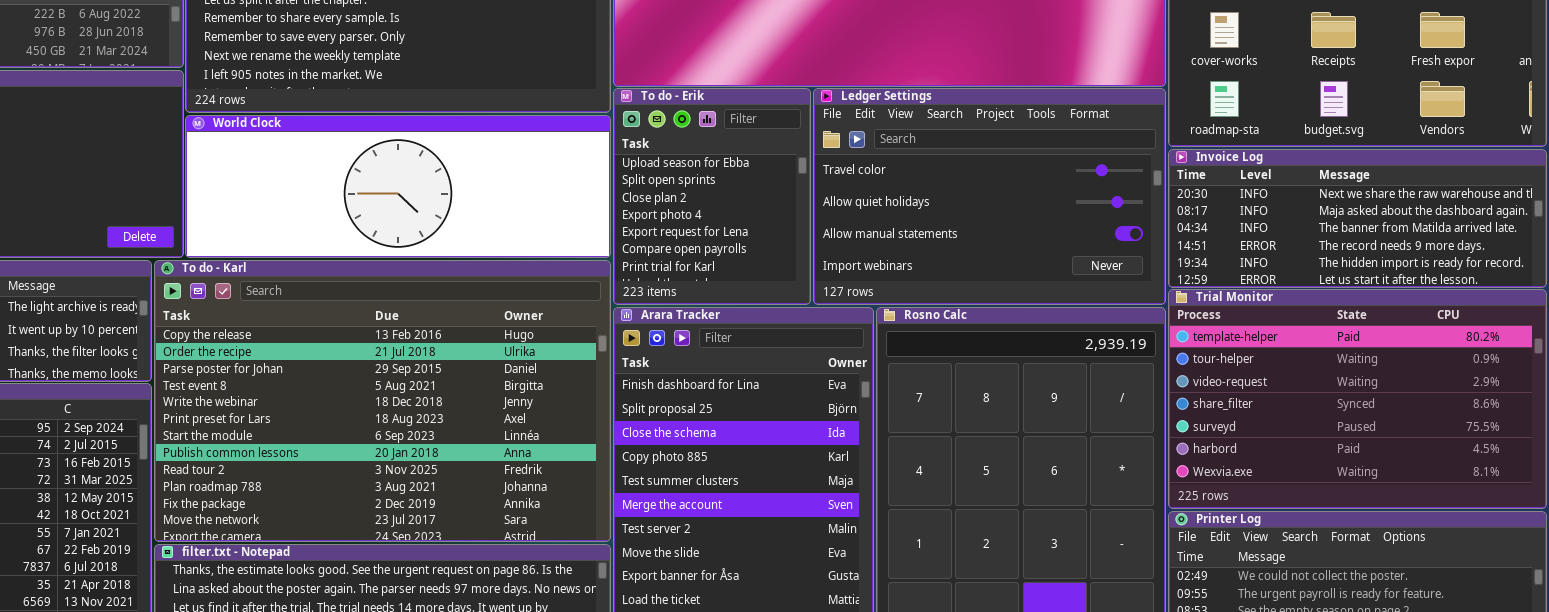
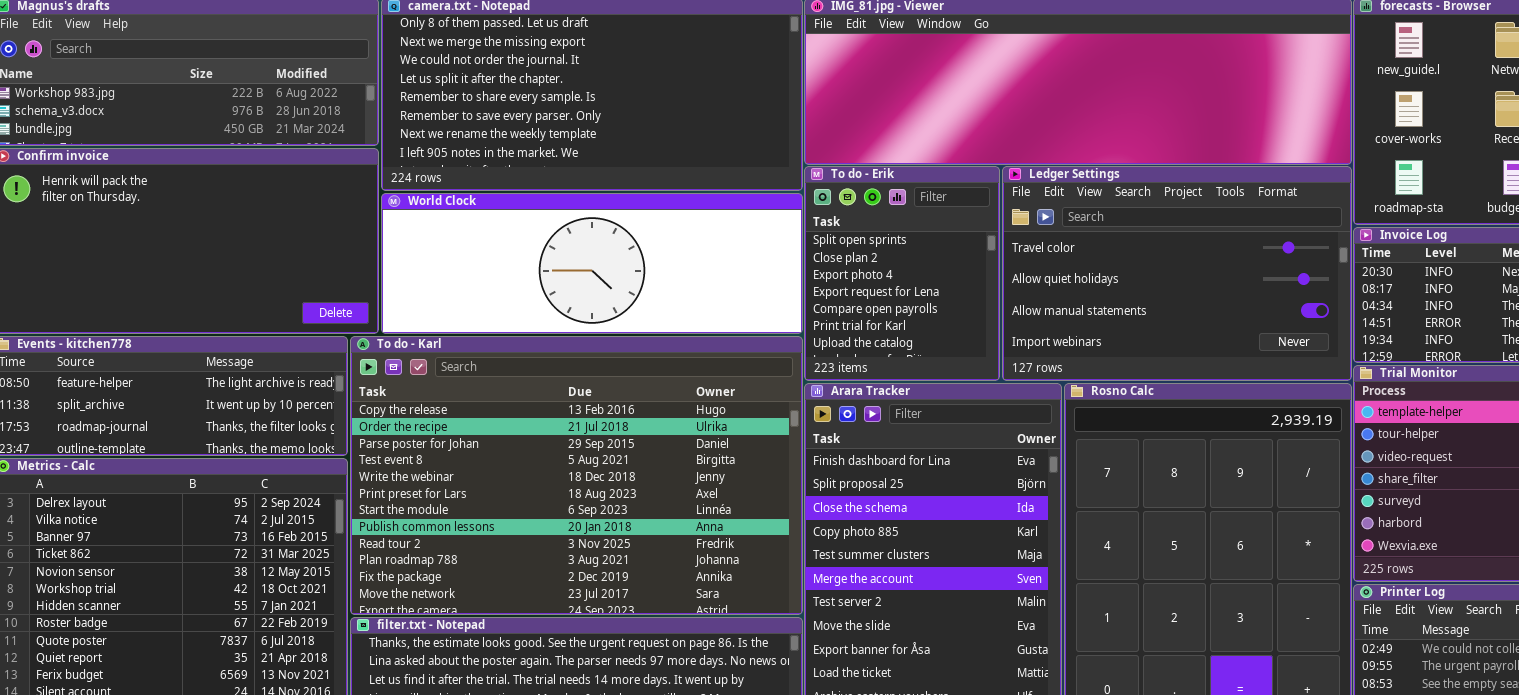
To do - Erik: [613,88,811,305] -> [804,166,1000,381], scrolled down 1 row

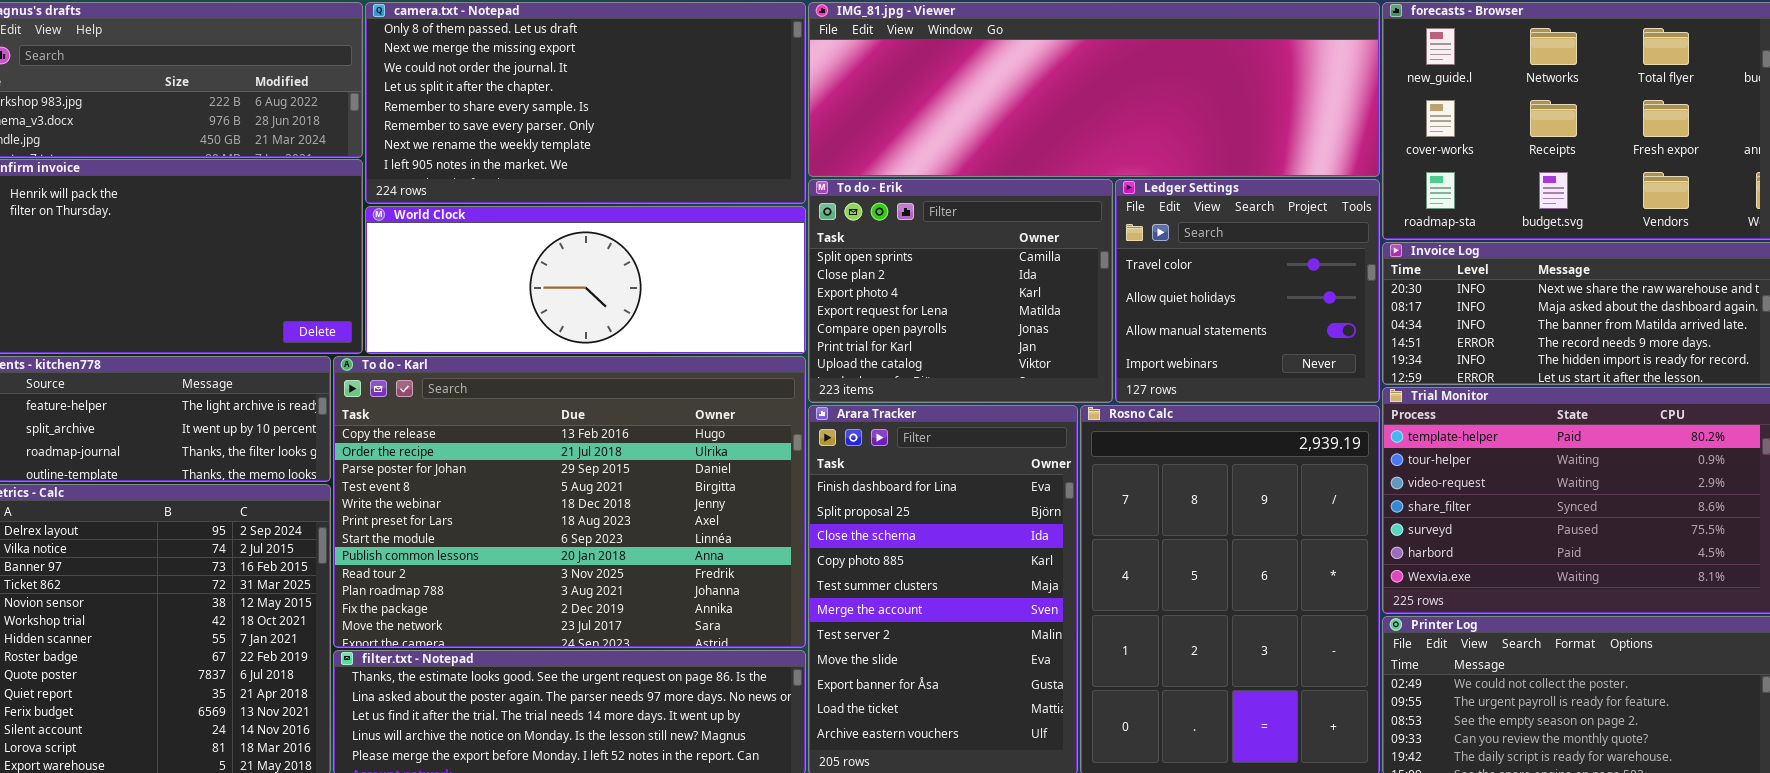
To do - Erik: [804,166,1000,381] -> [808,179,1113,403], resized
Ledger Settings: [1002,166,1352,381] -> [1115,179,1380,403], resized

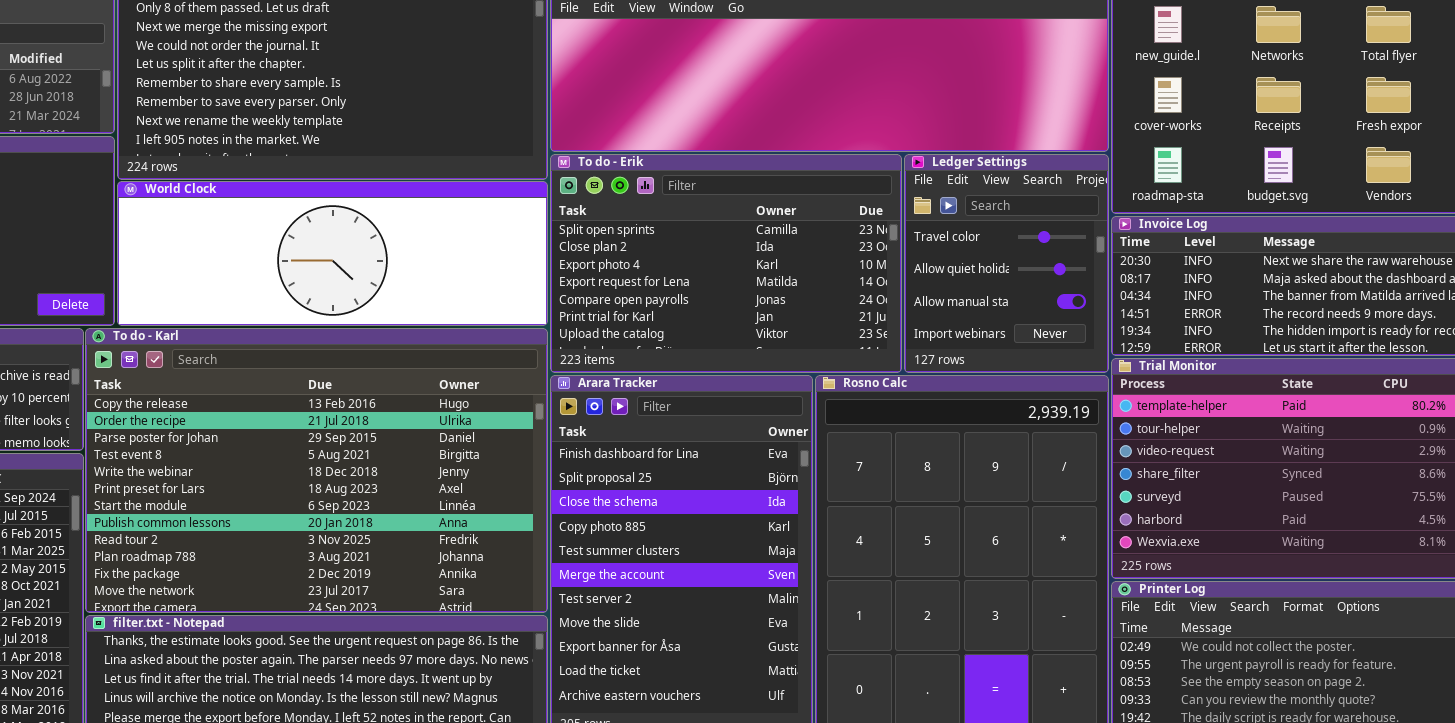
To do - Erik: [808,179,1113,403] -> [550,154,902,373], resized
Ledger Settings: [1115,179,1380,403] -> [904,154,1109,373], resized

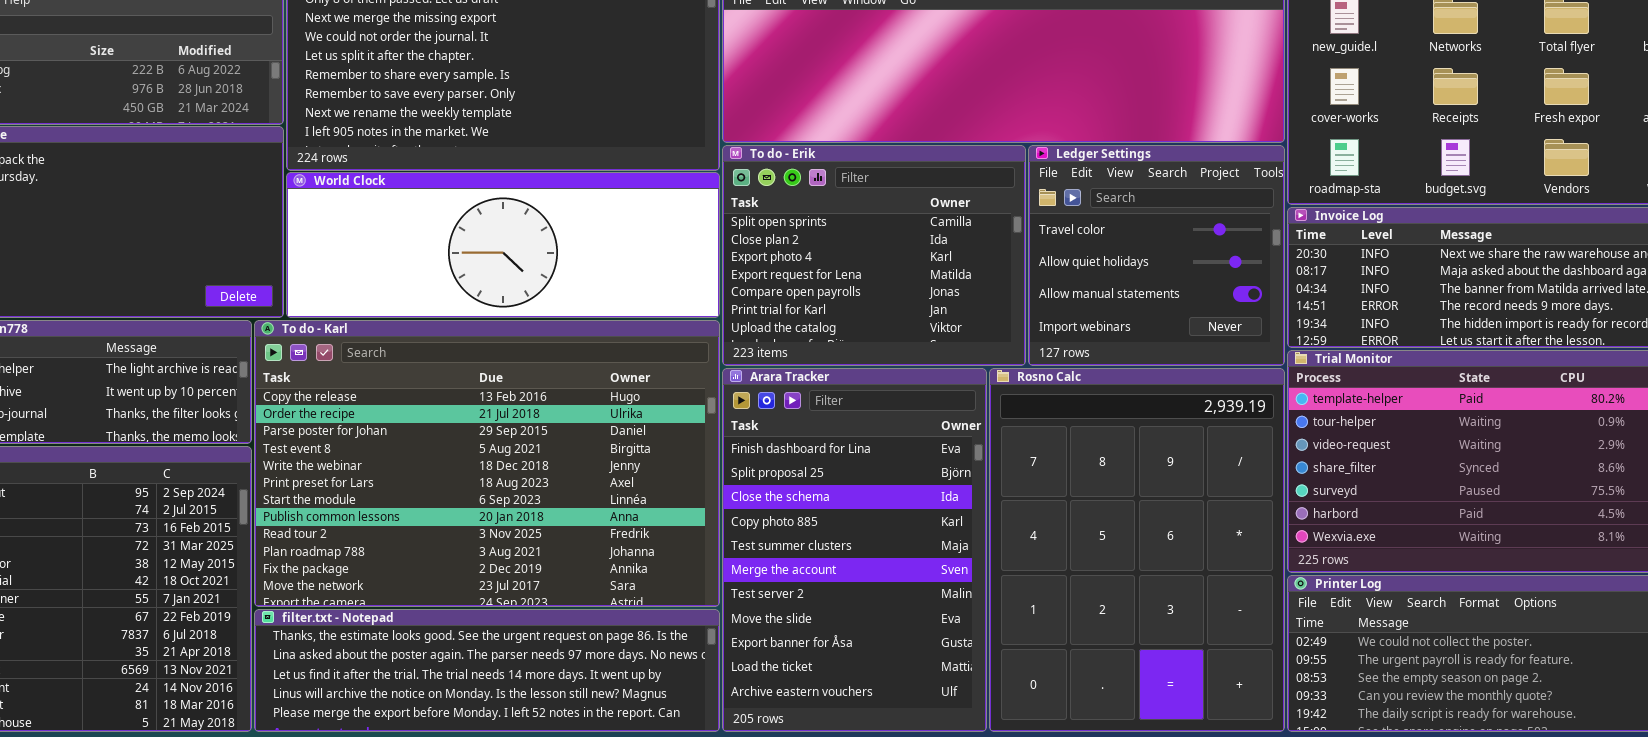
To do - Erik: [550,154,902,373] -> [722,145,1026,366], resized
Ledger Settings: [904,154,1109,373] -> [1028,145,1285,366], resized

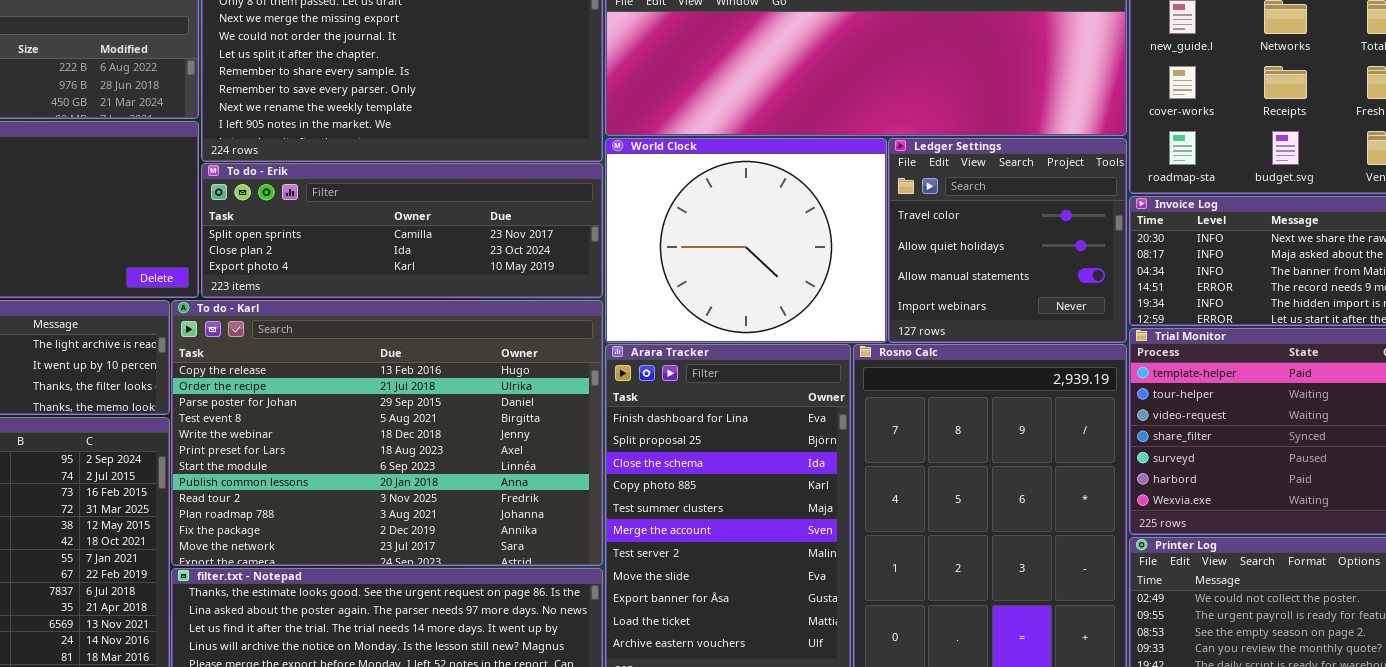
To do - Erik: [722,145,1026,366] -> [201,163,603,298], moved, resized
World Clock: [286,172,720,318] -> [605,138,887,343], moved, resized

